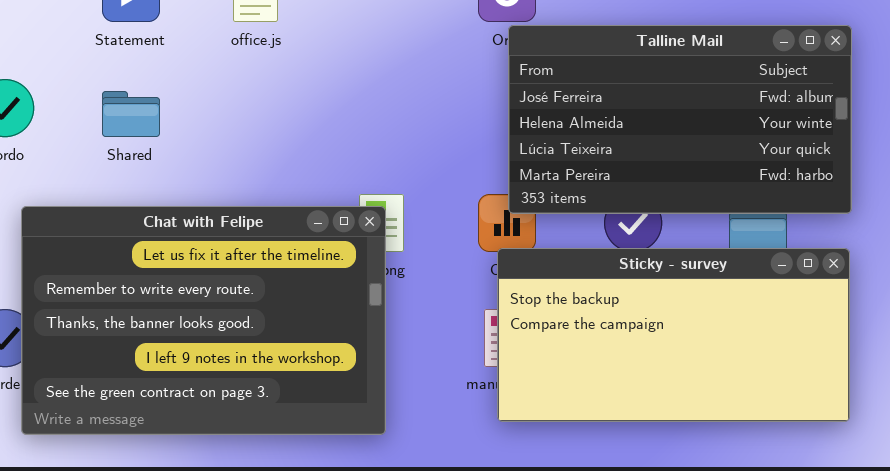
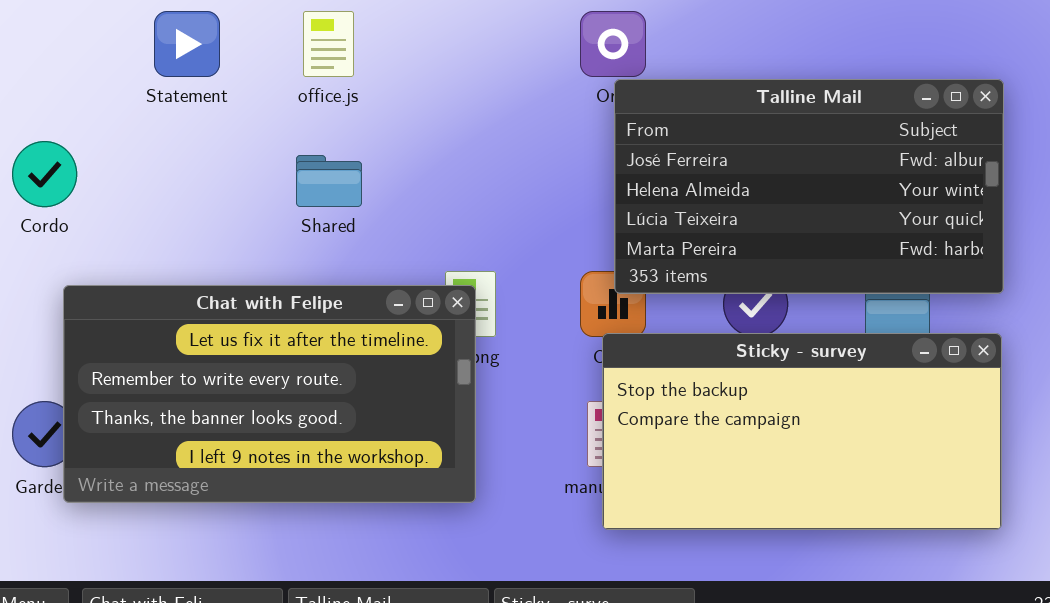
Shared: [102,91,160,137] -> [296,155,362,207], moved
Chat with Felipe: [21,206,386,435] -> [63,285,476,503], resized

